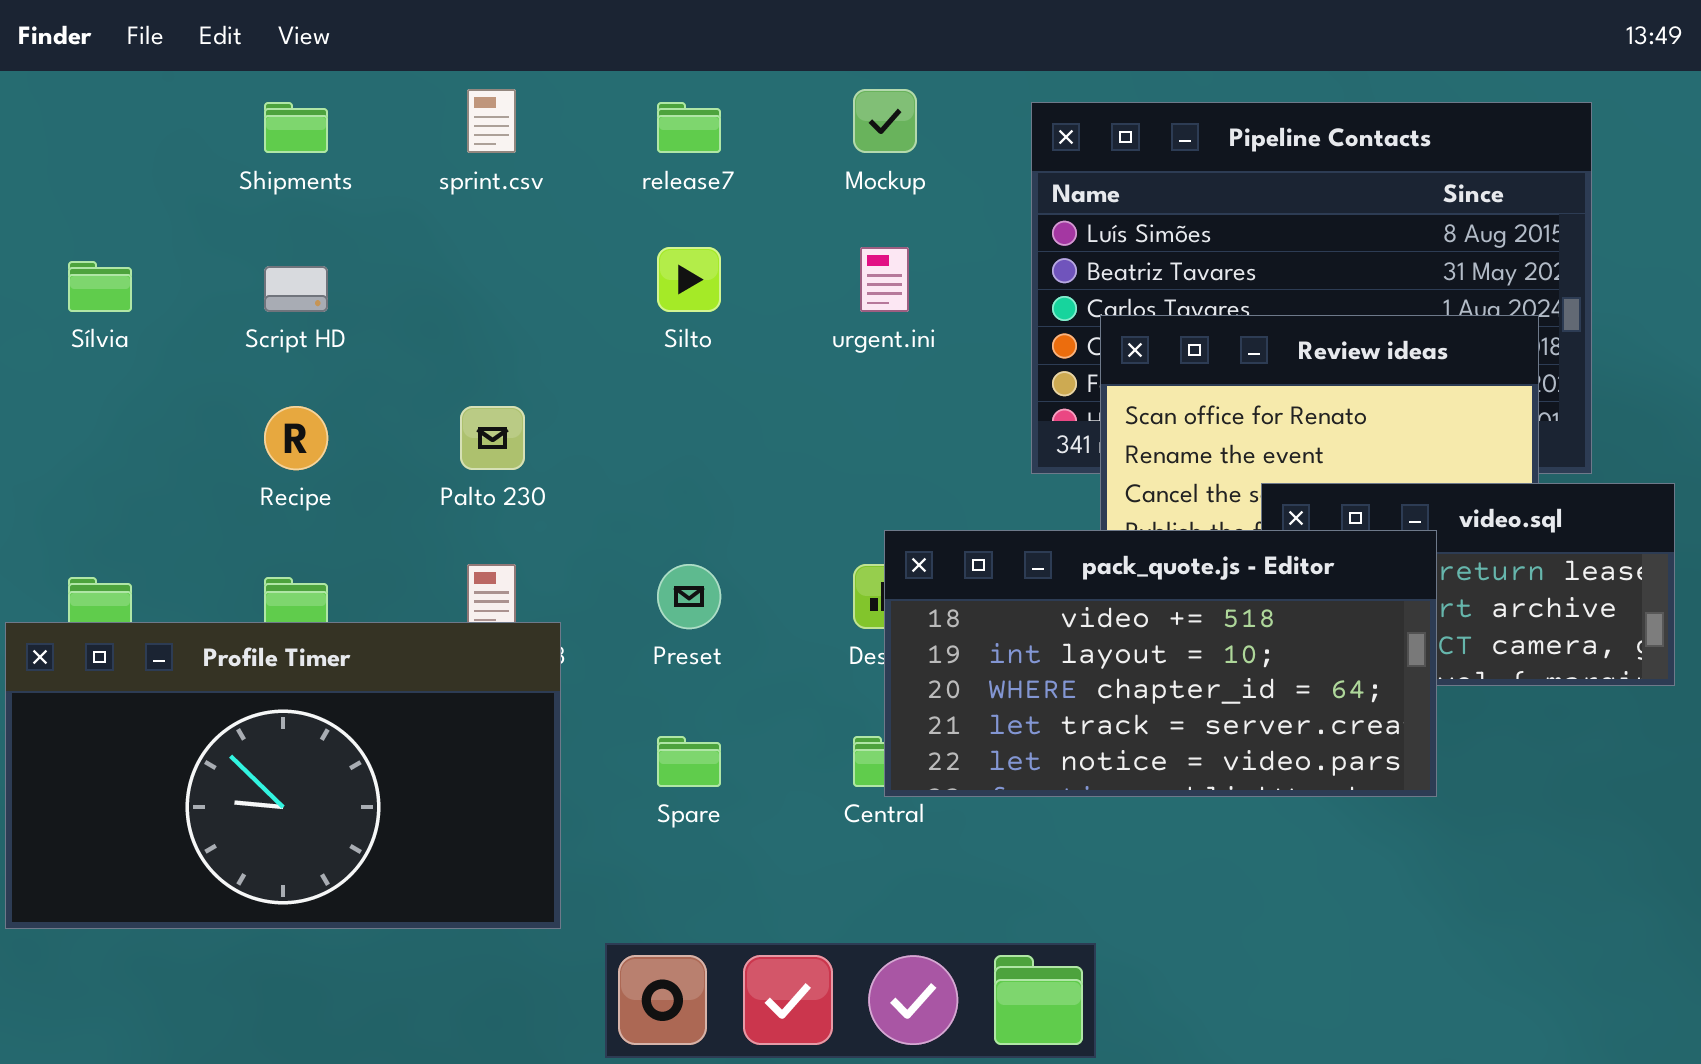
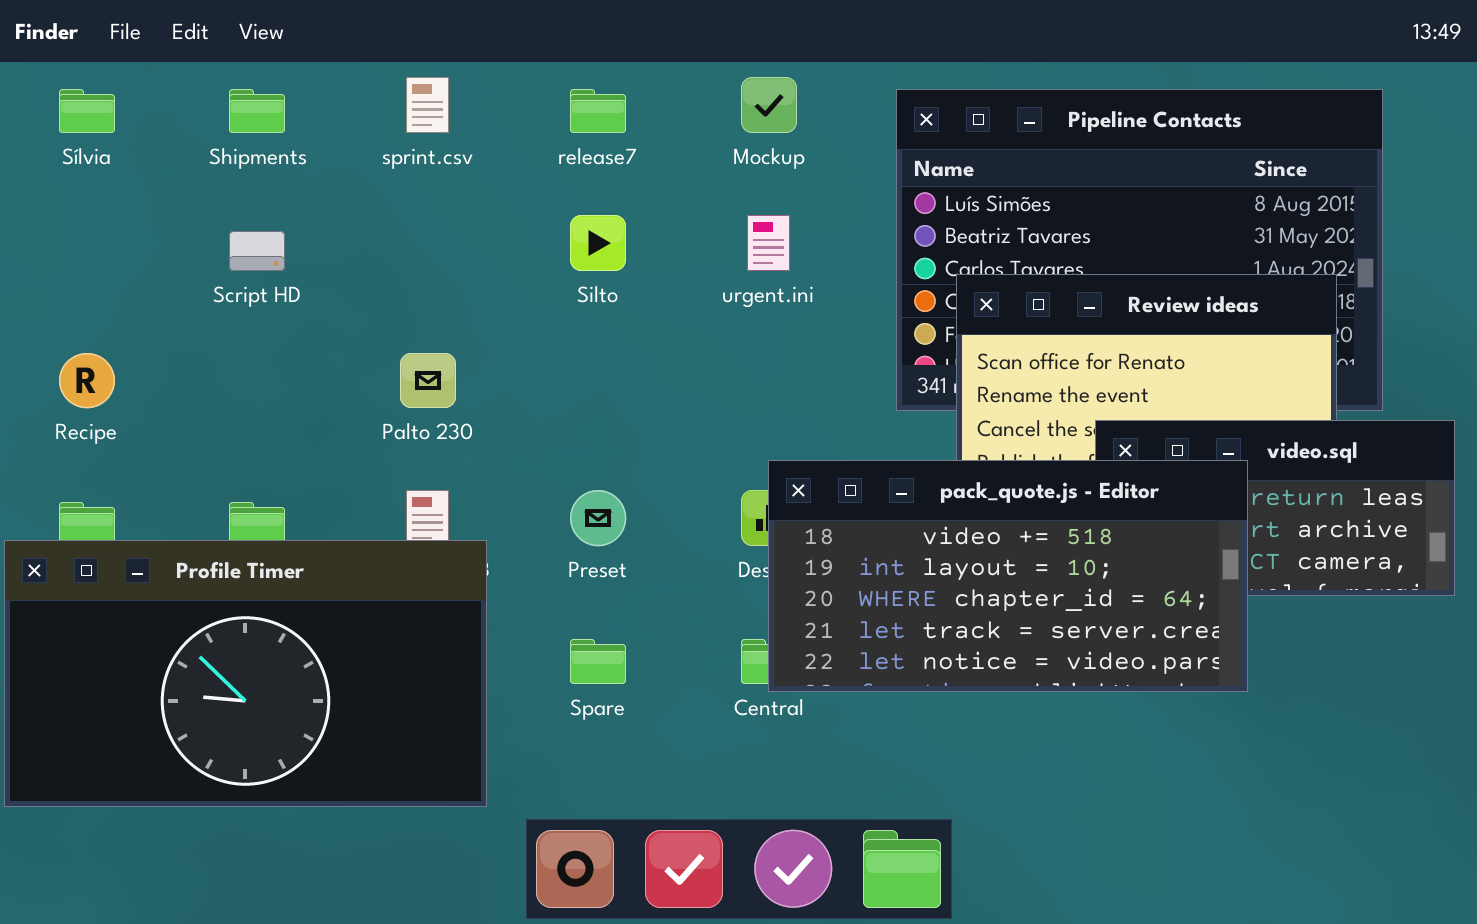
Sílvia: [68,261,132,312] -> [59,89,115,133], moved
Recipe: [264,406,328,470] -> [59,353,115,408], moved

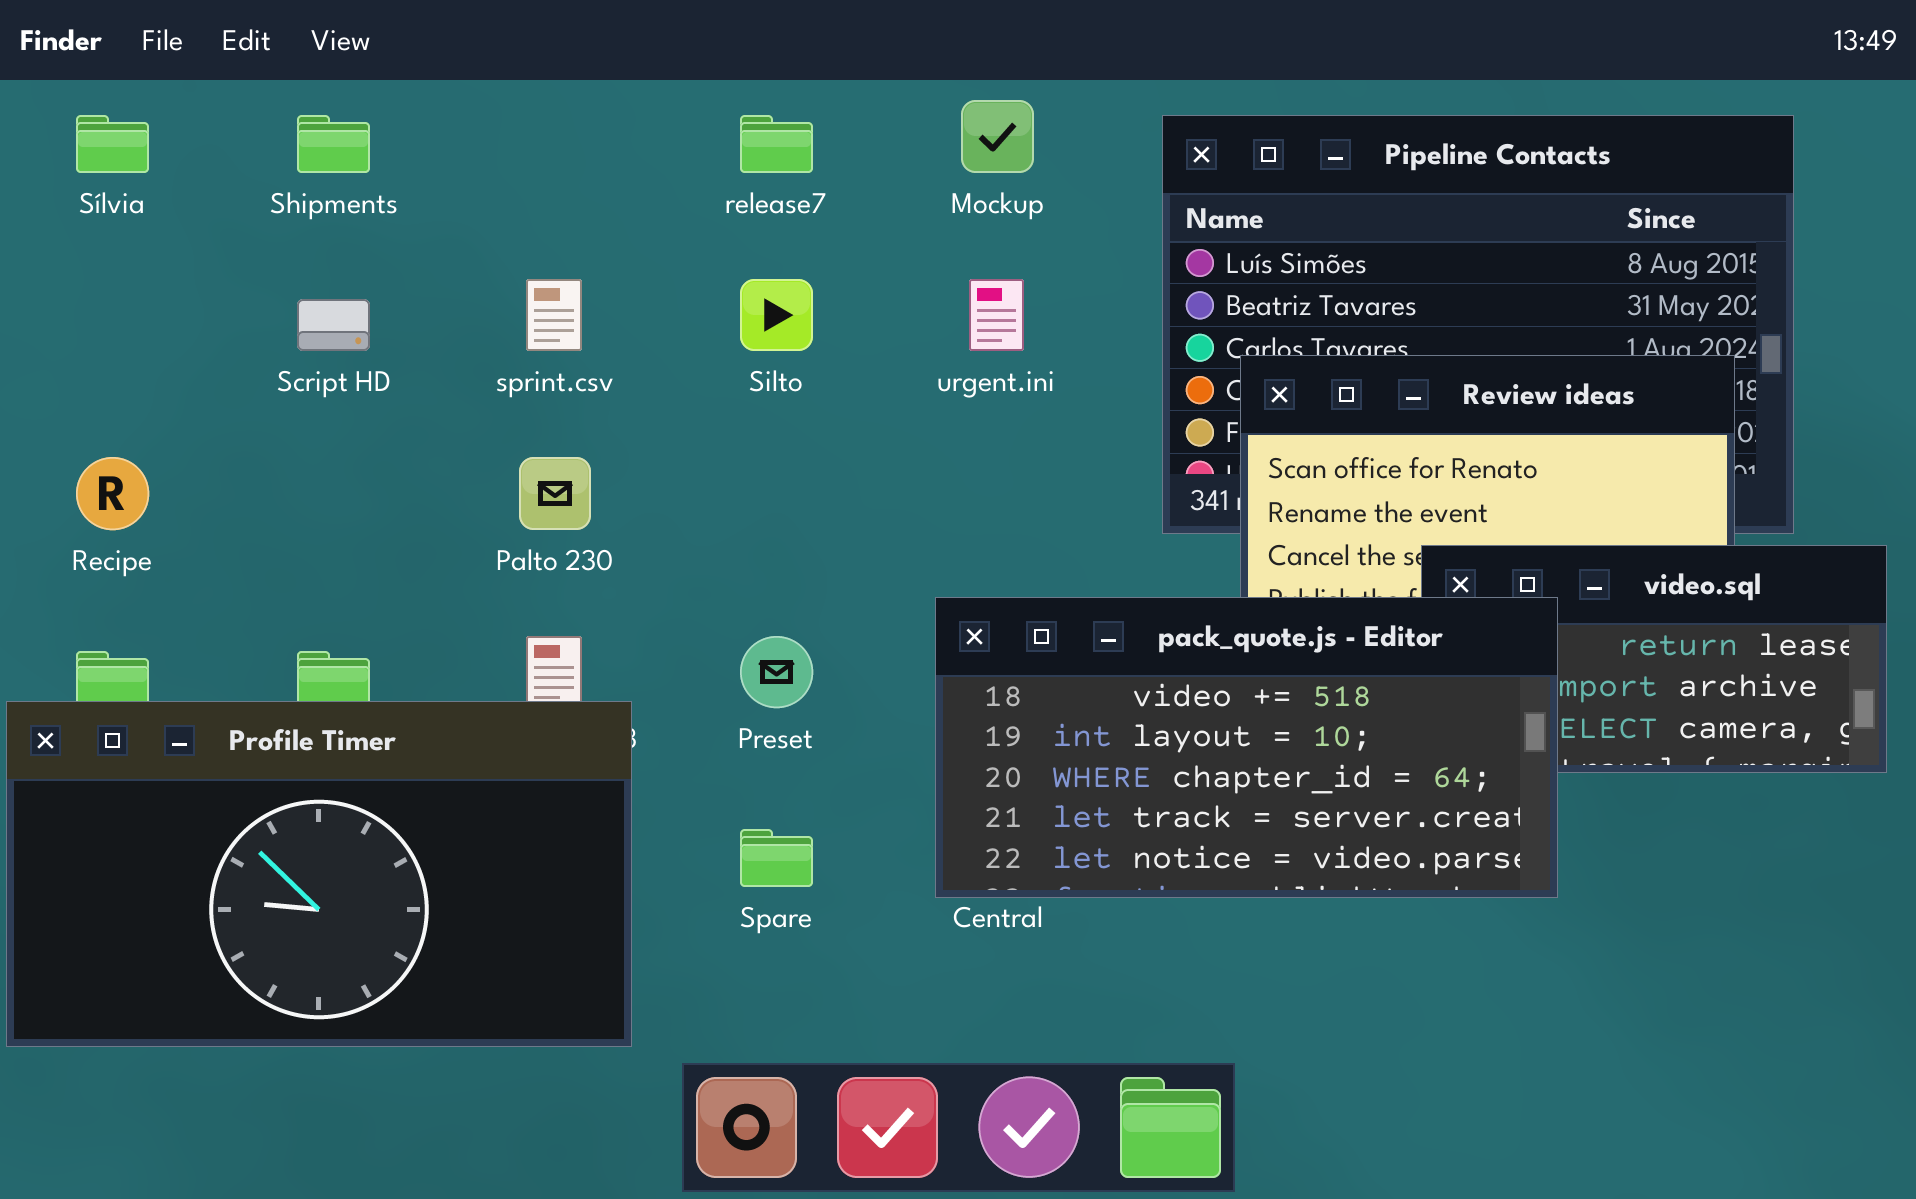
sprint.csv: [406,77,449,133] -> [526,279,582,351], moved
pack_quote.js - Editor: [768,460,1248,692] -> [935,597,1558,898], moved

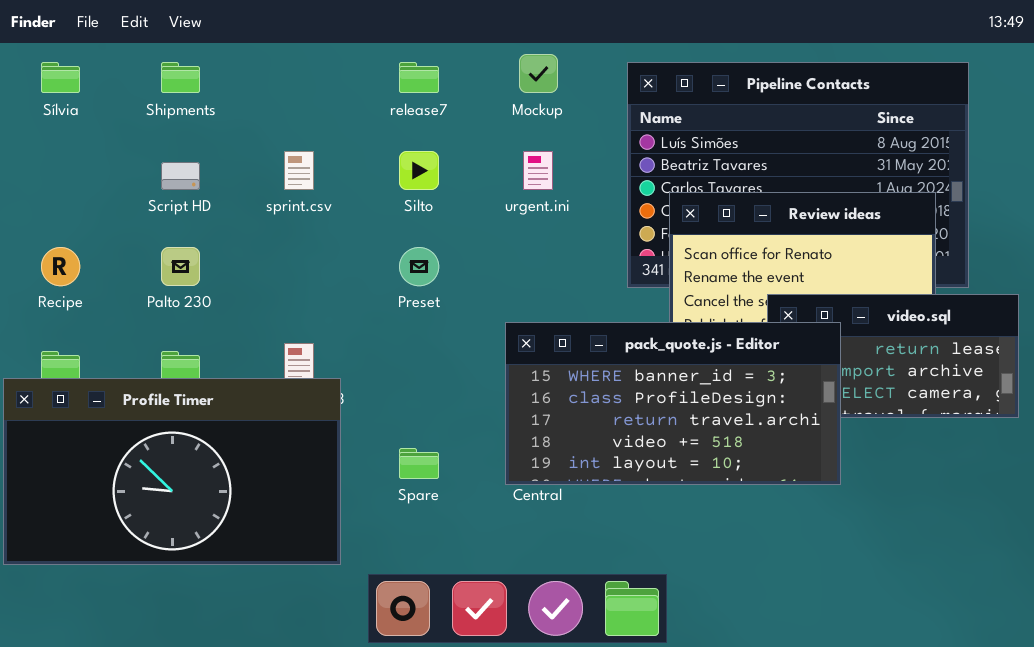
Palto 230: [519,457,591,530] -> [161,247,200,286], moved
pack_quote.js - Editor: [935,597,1558,898] -> [505,322,841,485], scrolled up 3 rows
Preset: [740,636,813,708] -> [399,247,439,286], moved

